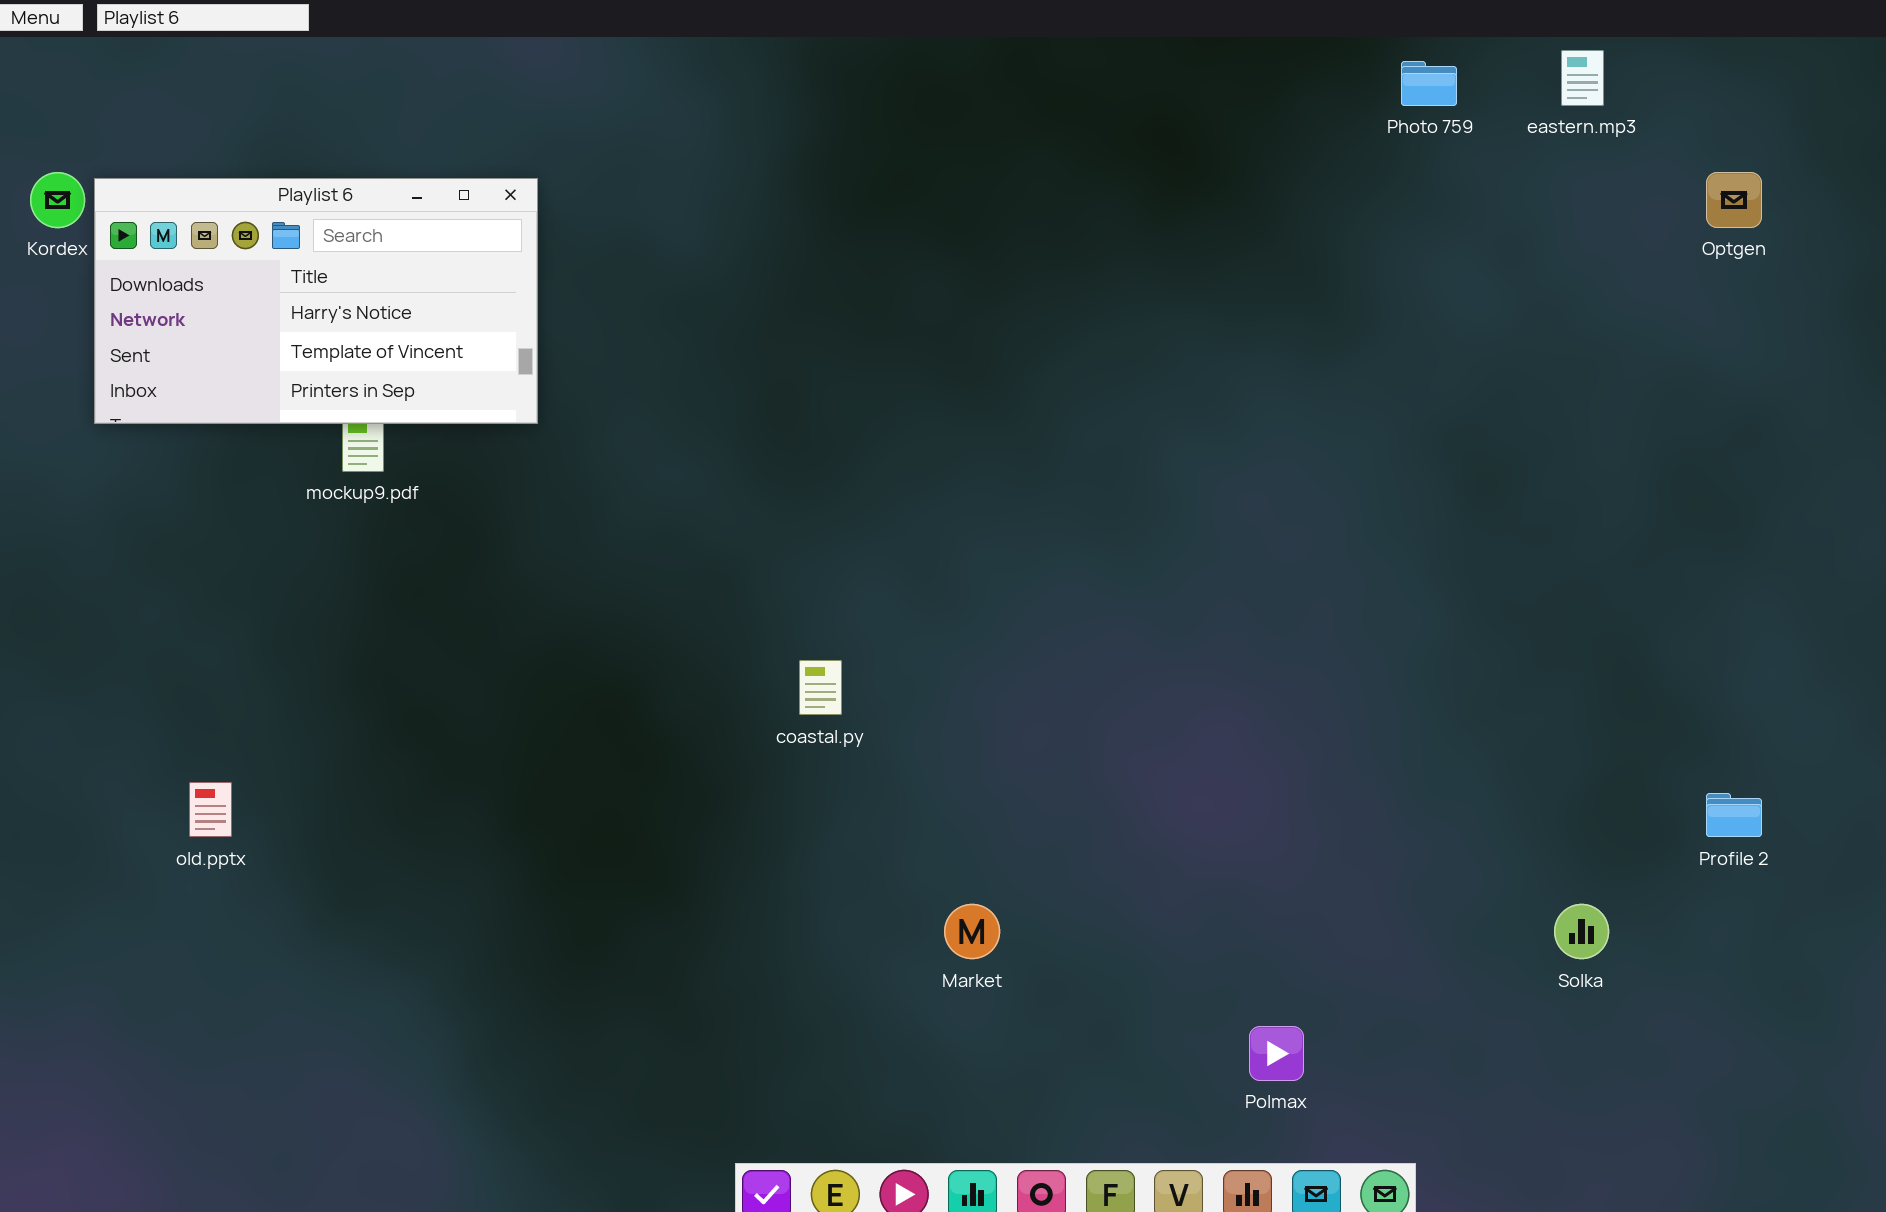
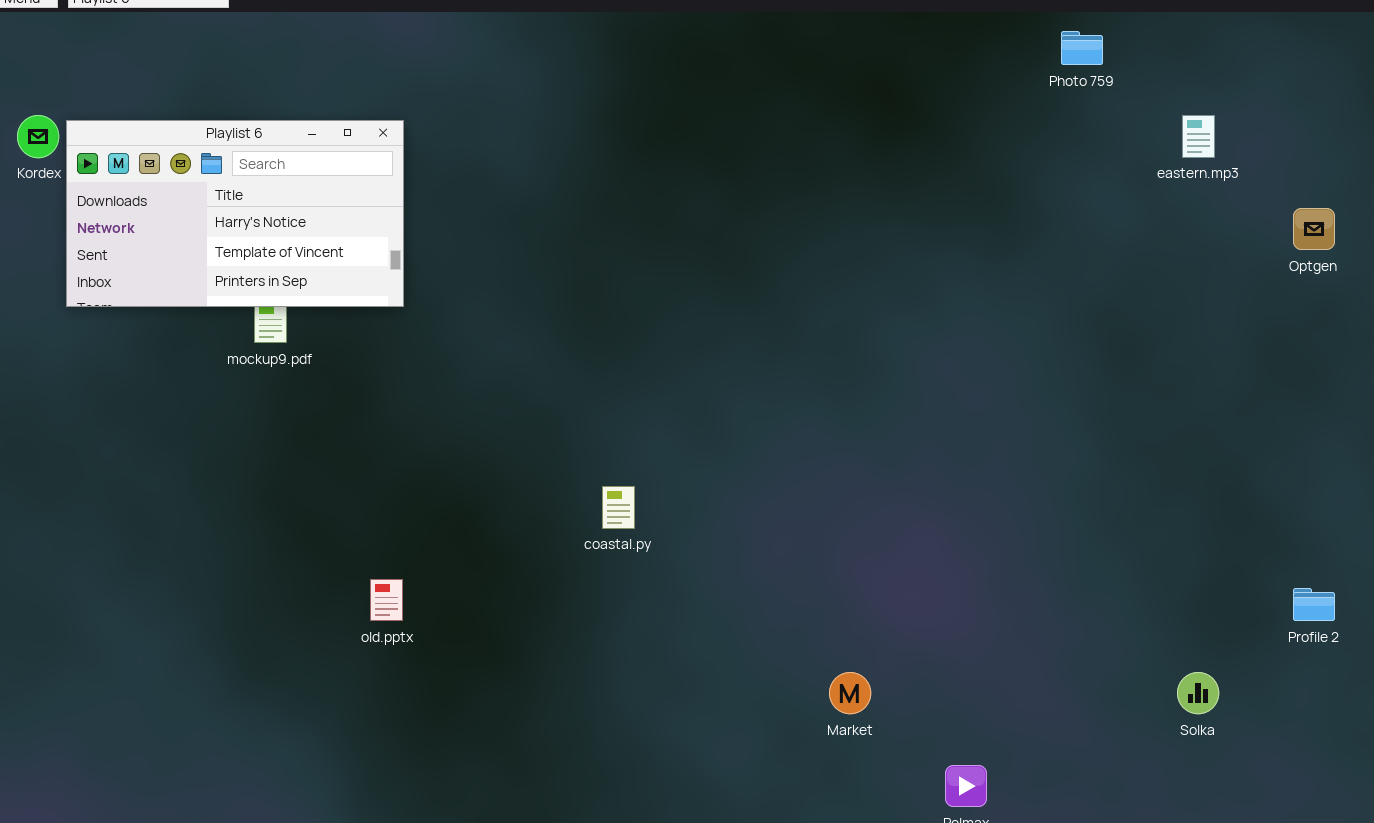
eastern.mp3: [1561,50,1604,106] -> [1182,115,1215,158], moved
Optgen: [1706,172,1762,228] -> [1293,208,1335,250], moved
old.pptx: [189,782,232,837] -> [370,579,403,621], moved
Market: [944,904,1000,959] -> [829,672,871,714], moved

